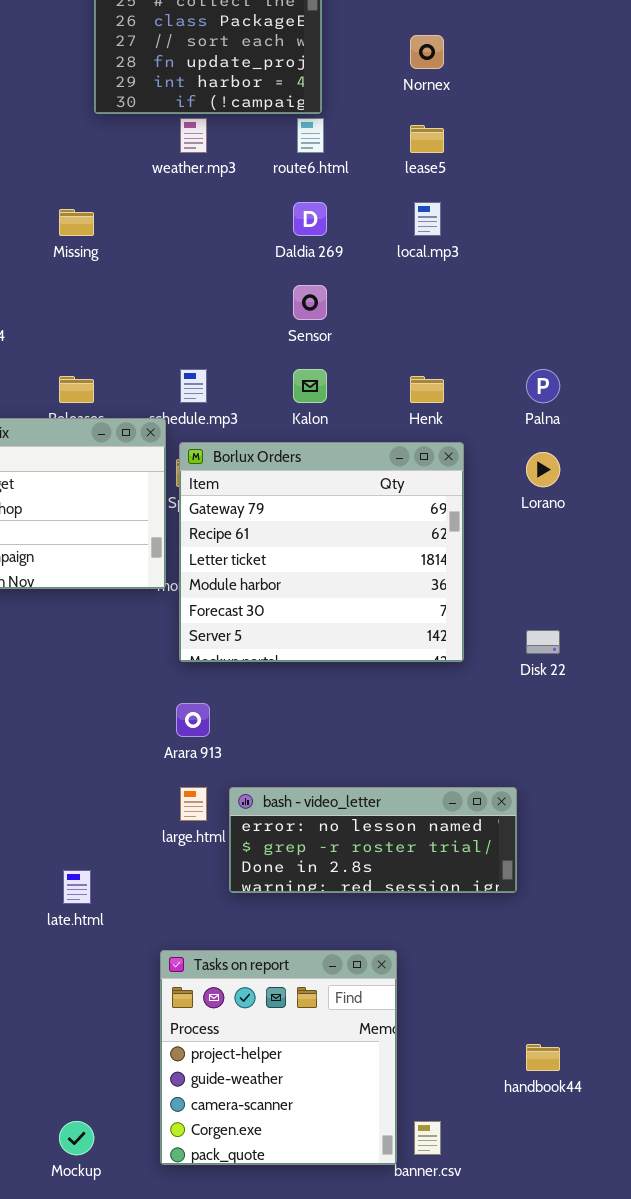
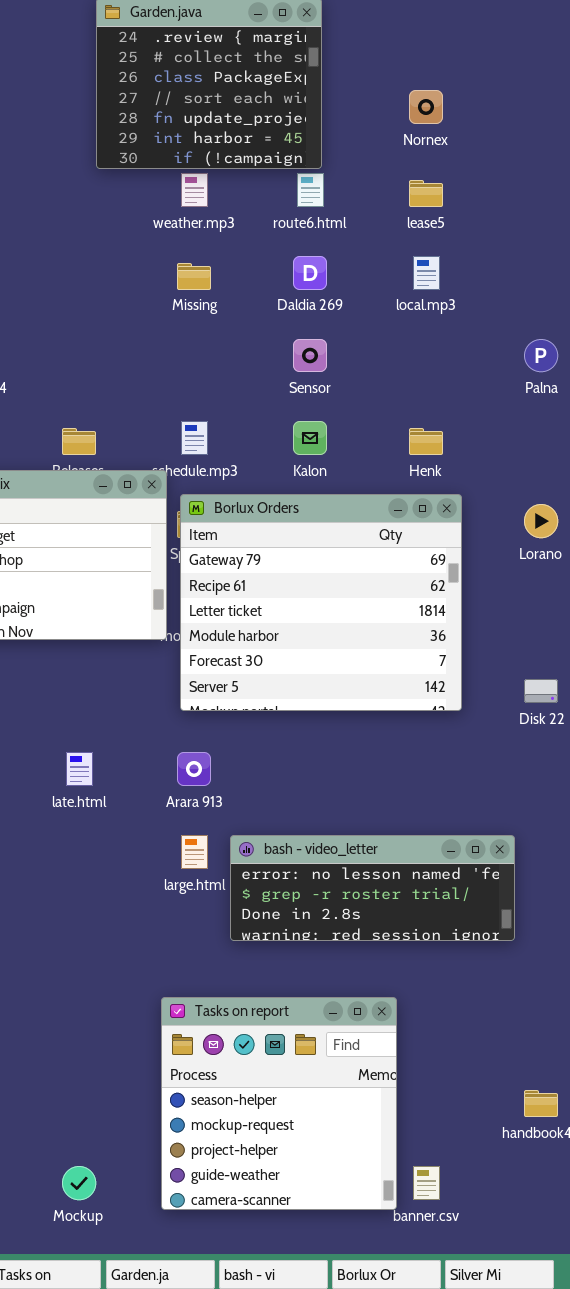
Missing: [59,209,94,236] -> [177,263,211,290], moved
Palna: [526,369,560,403] -> [524,339,558,372], moved
late.html: [63,870,91,904] -> [66,752,93,786], moved
Tasks on report: [160,950,397,1165] -> [161,997,397,1210], scrolled up 2 rows

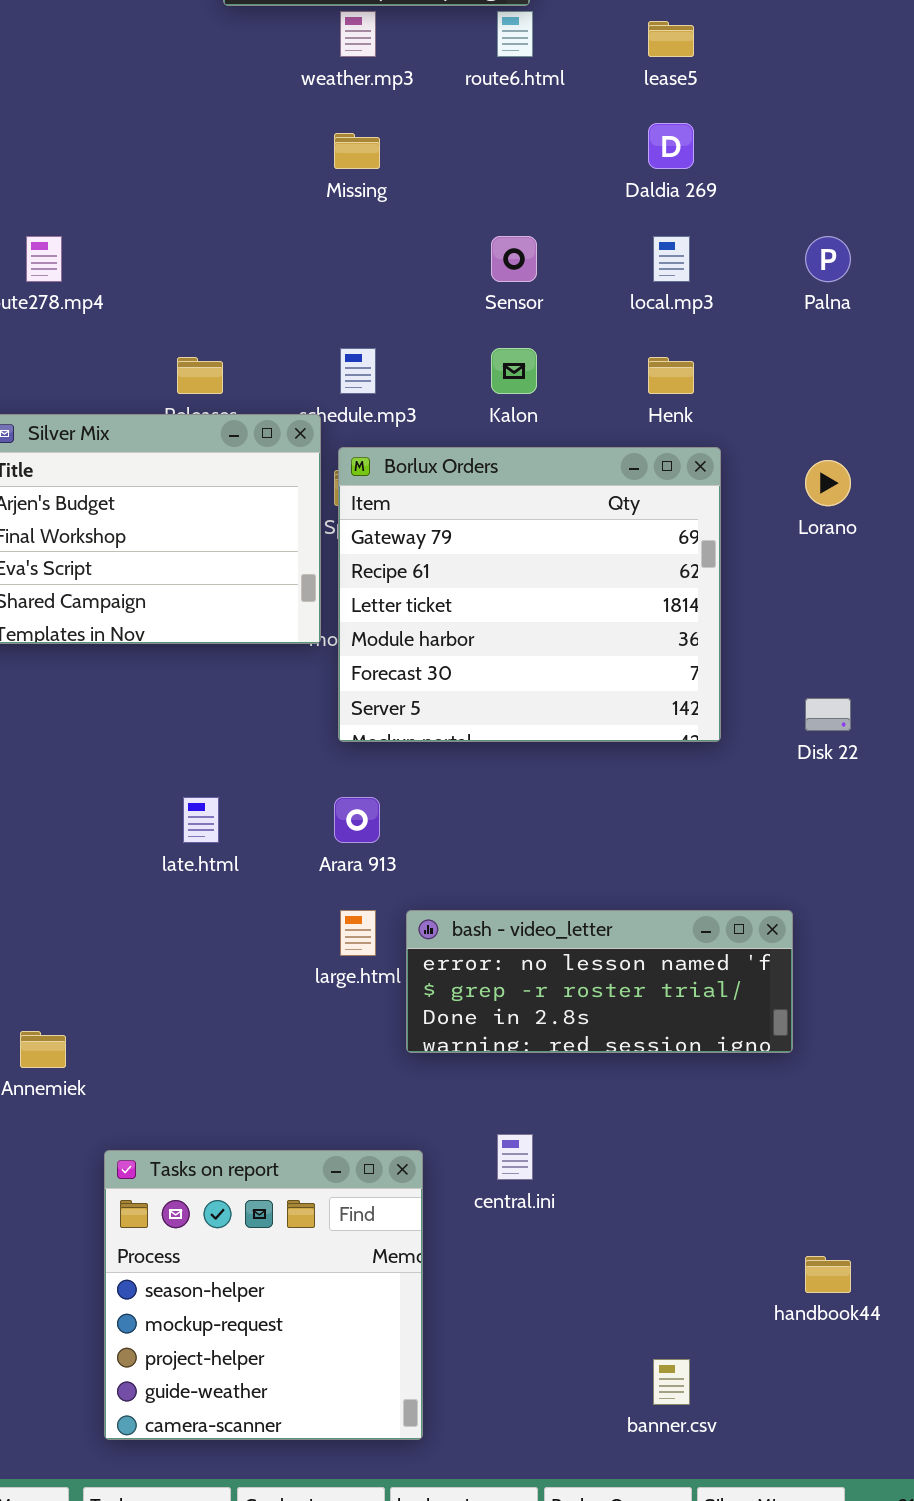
Daldia 269: [293,256,327,290] -> [648,123,694,169], moved
local.mp3: [413,256,440,290] -> [653,236,690,282], moved
Tasks on report: [161,997,397,1210] -> [104,1150,423,1440], moved

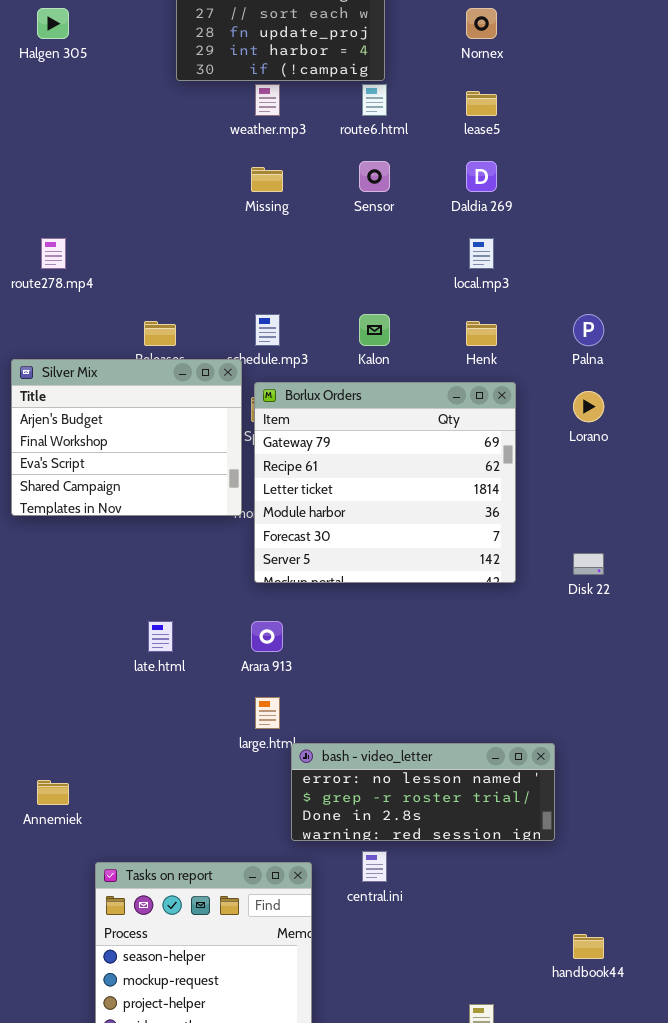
Sensor: [491,236,537,282] -> [359,161,390,192], moved
Palna: [805,236,851,282] -> [573,314,604,346], moved
bash - video_letter: [406,910,793,1053] -> [291,743,555,841], moved

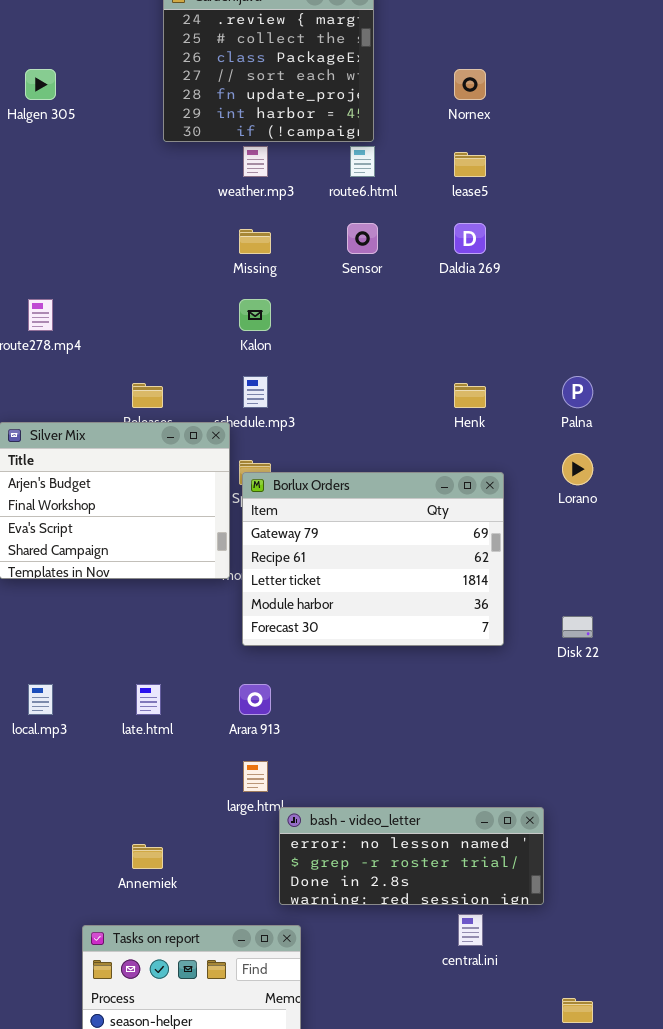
local.mp3: [469,238,494,269] -> [28,684,53,715], moved
Kalon: [359,314,390,346] -> [239,299,271,331], moved
Borlux Orders: [254,382,516,583] -> [242,472,504,646], resized
Annemiek: [37,780,69,805] -> [132,844,163,869], moved
central.ini: [362,851,387,882] -> [458,914,483,946], moved

